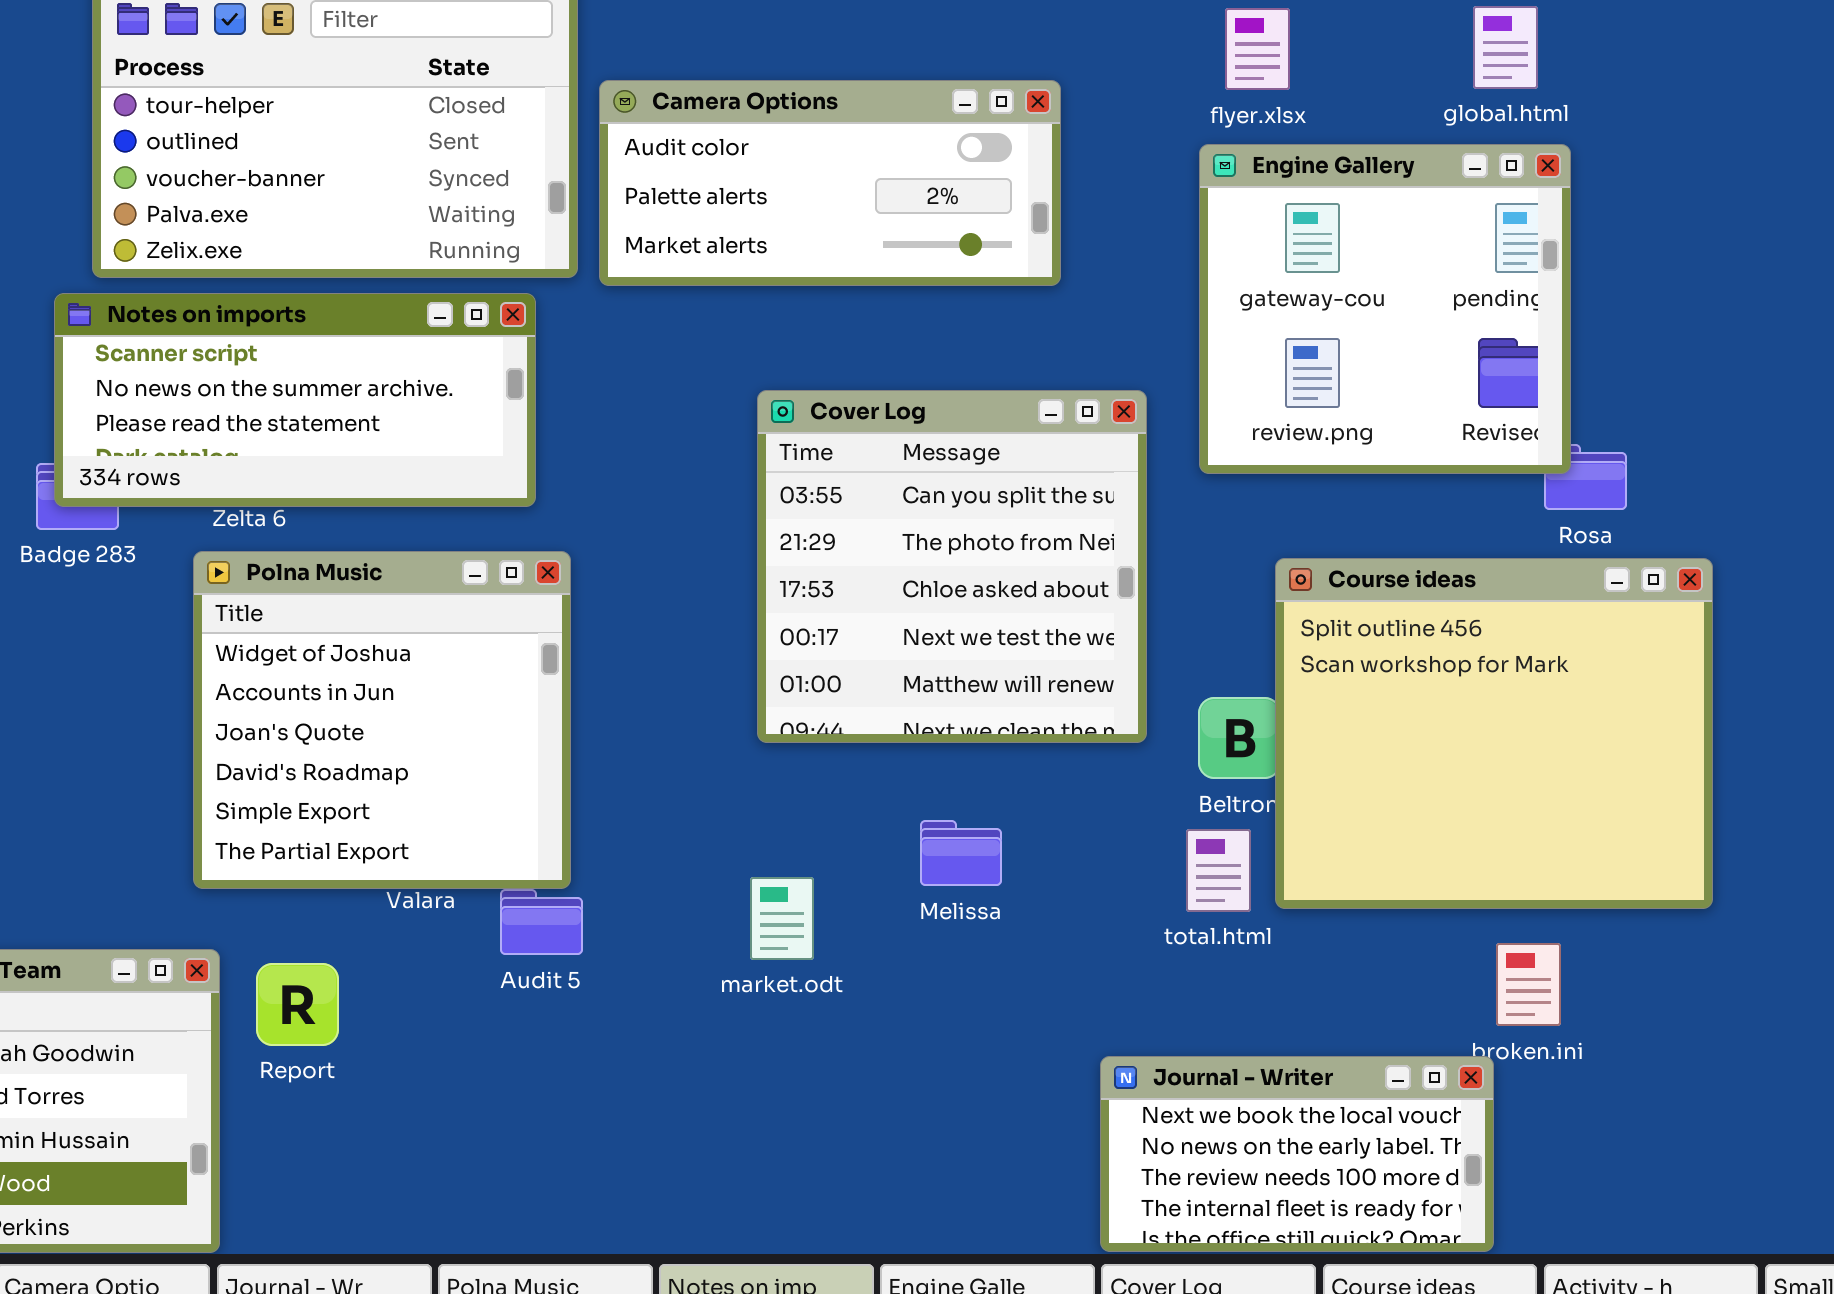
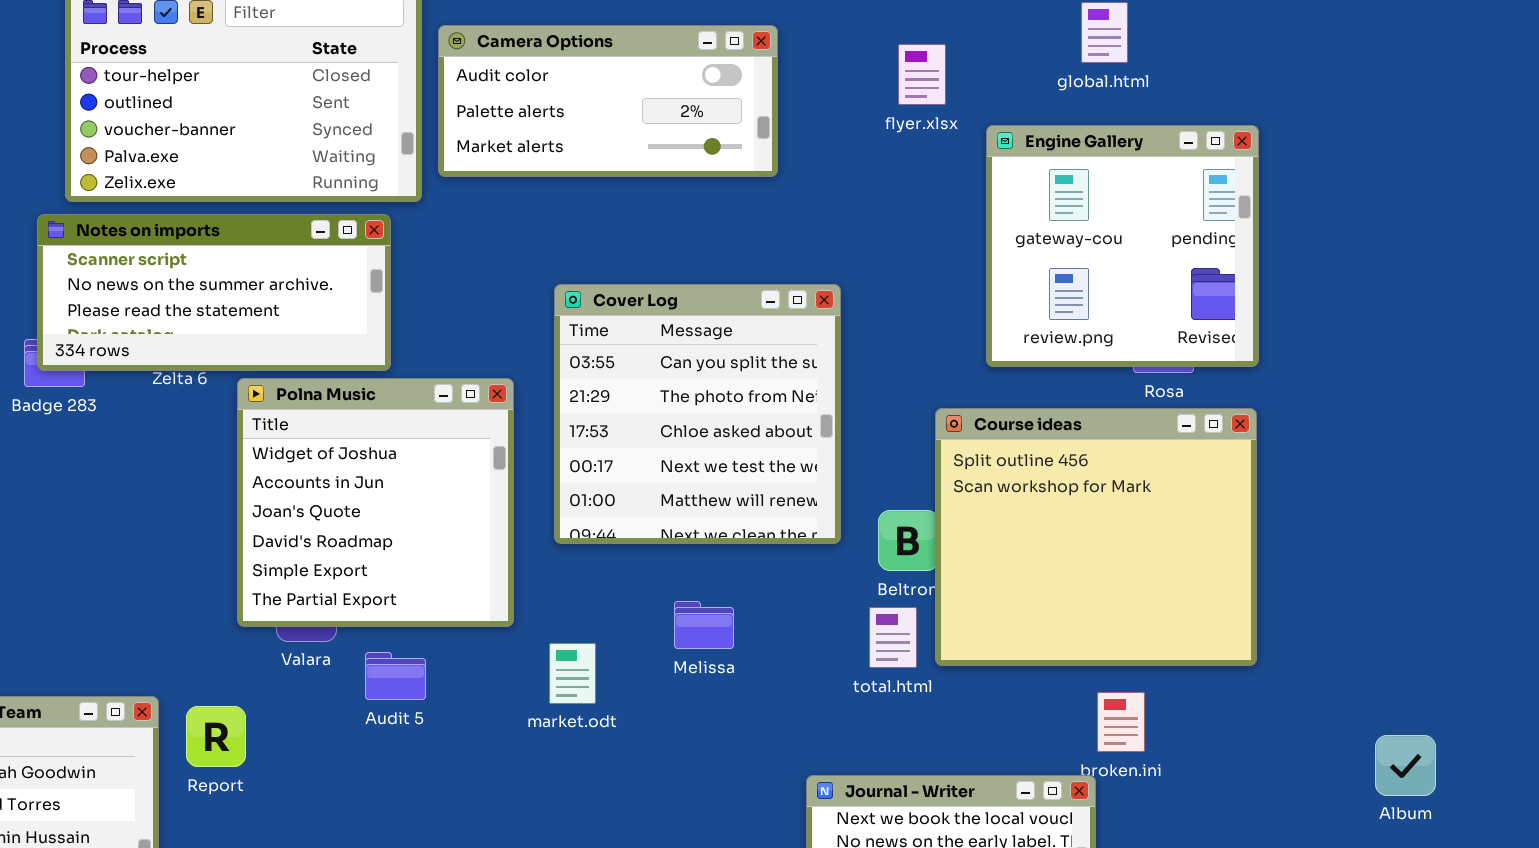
flyer.xlsx: [1225,8,1290,90] -> [898,44,946,105], moved
Camera Options: [599,80,1061,286] -> [438,25,778,177], moved
Engine Gallery: [1199,144,1571,474] -> [986,125,1259,367], moved
Polna Music: [193,551,571,889] -> [237,378,514,627], moved

